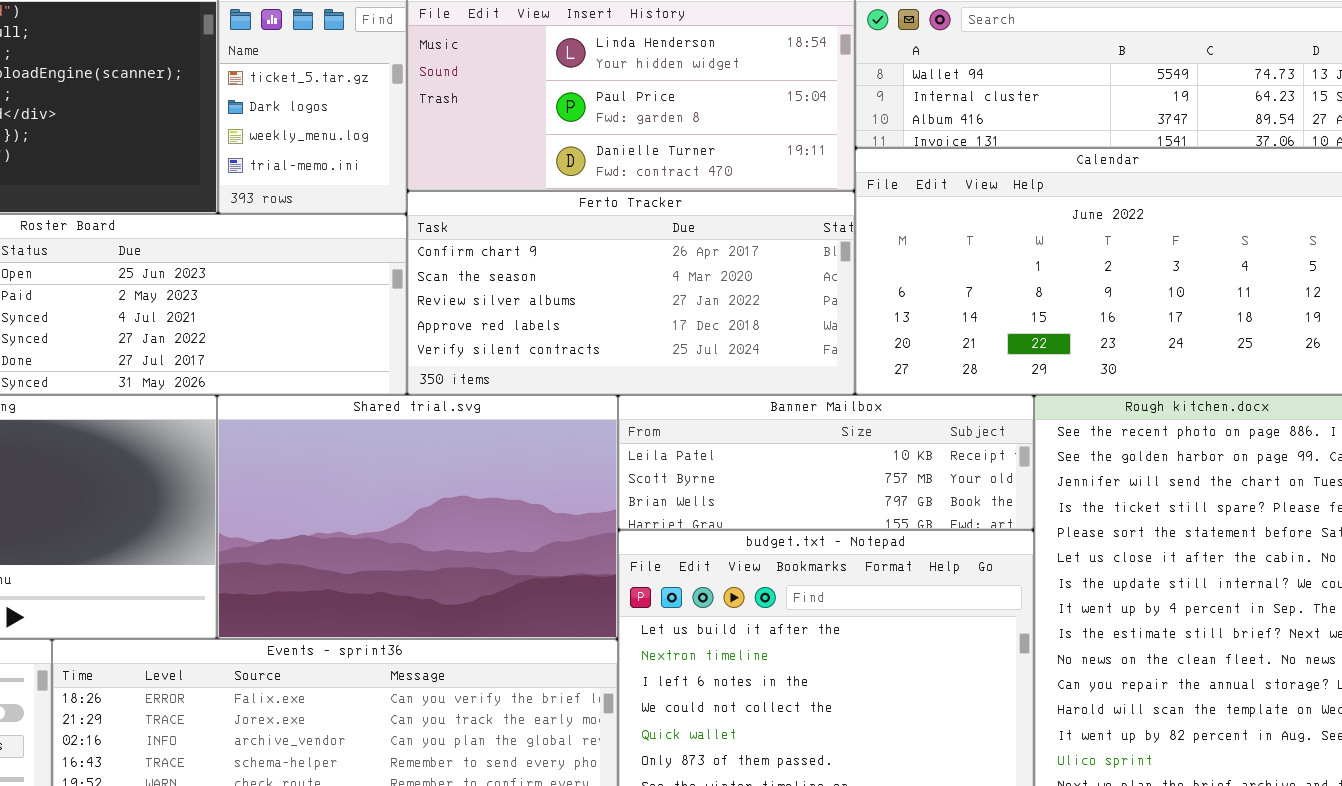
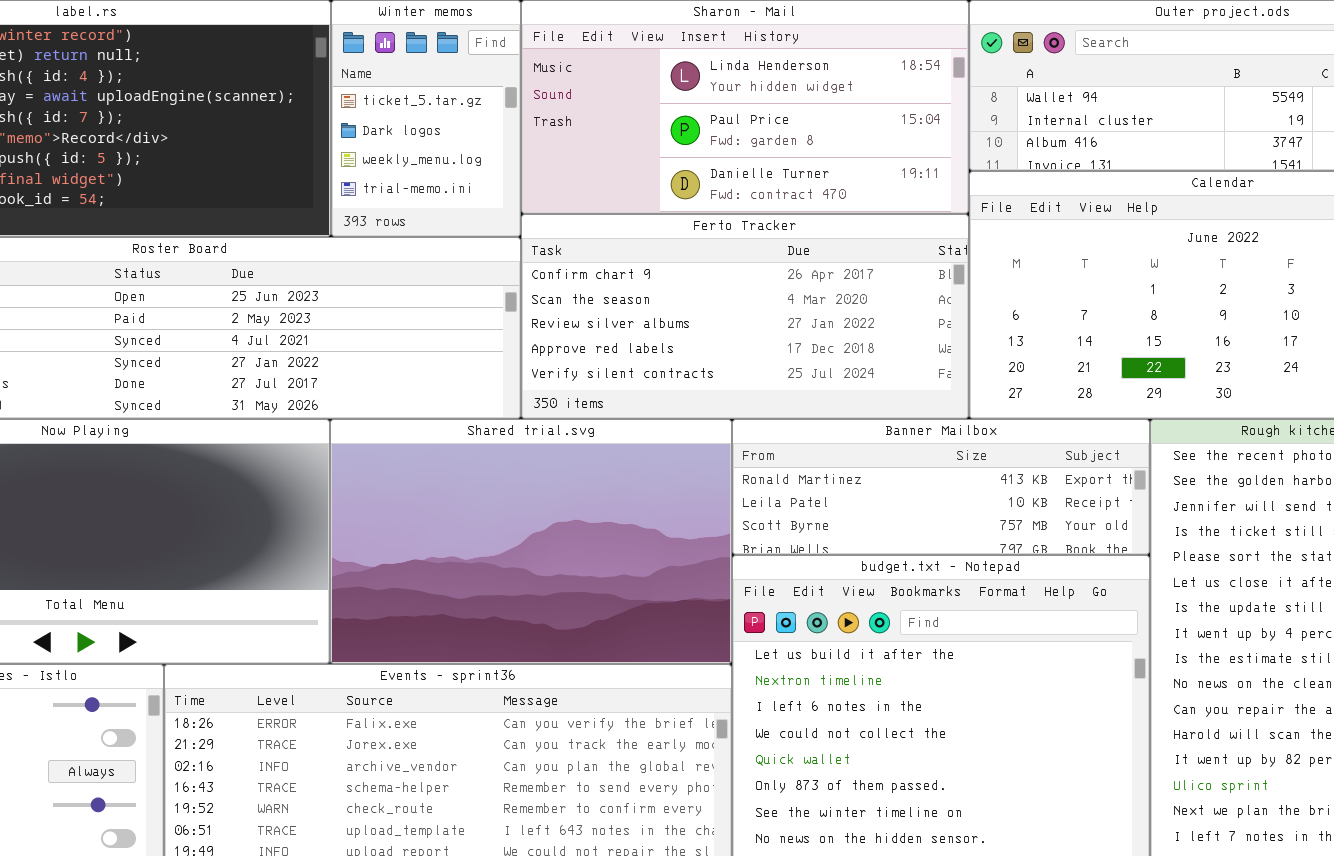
Banner Mailbox: [618,395,1034,530] -> [732,419,1150,555], scrolled up 1 row

